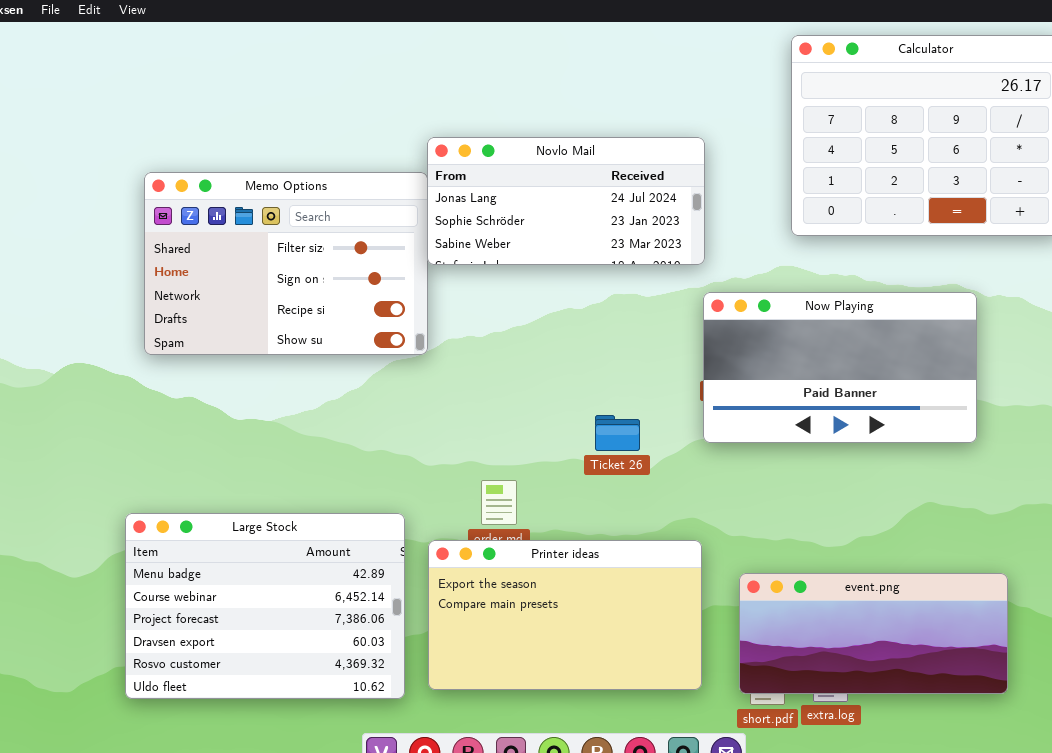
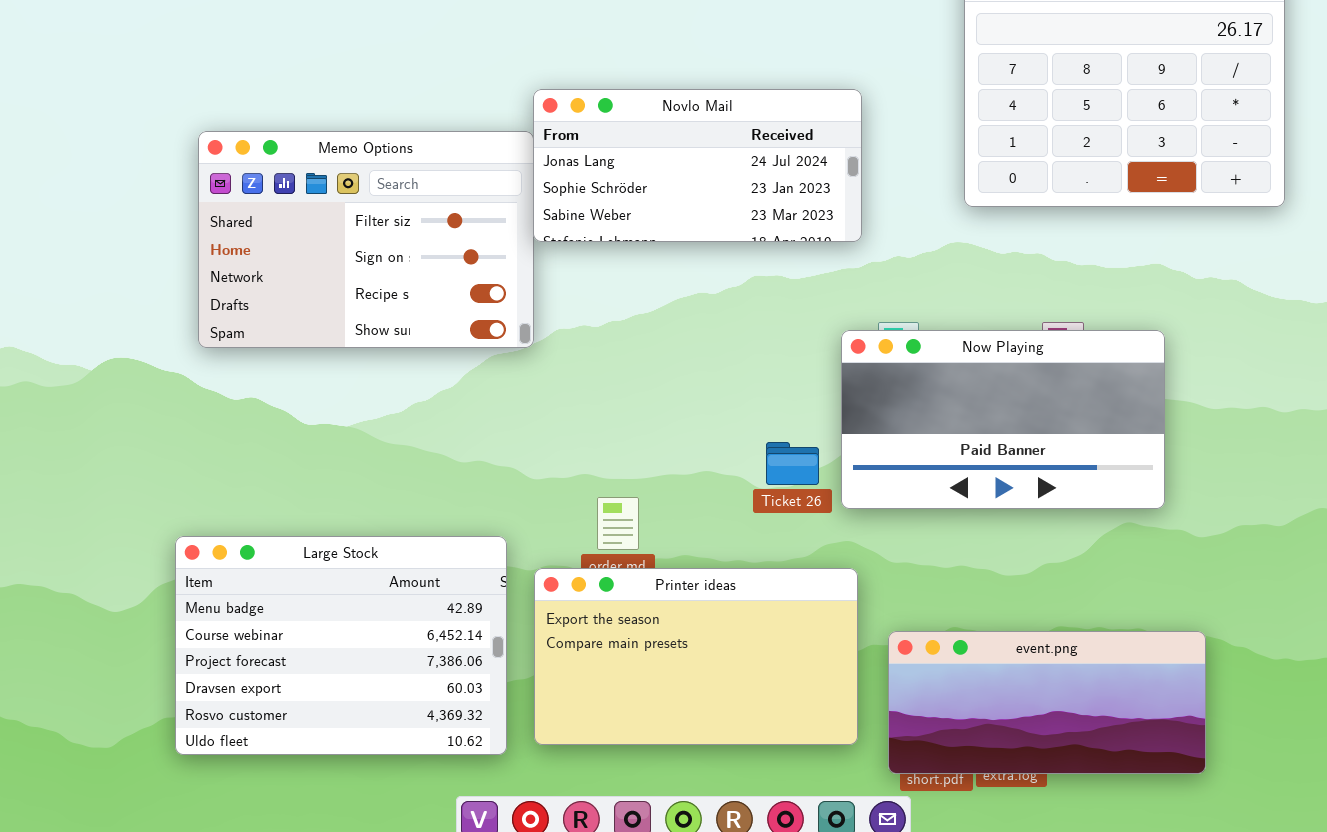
Now Playing: [703,292,977,443] -> [841,330,1165,509], moved
Ticket 26: [595,415,640,451] -> [766,442,819,485], moved
event.png: [739,573,1008,694] -> [888,631,1206,774], moved

